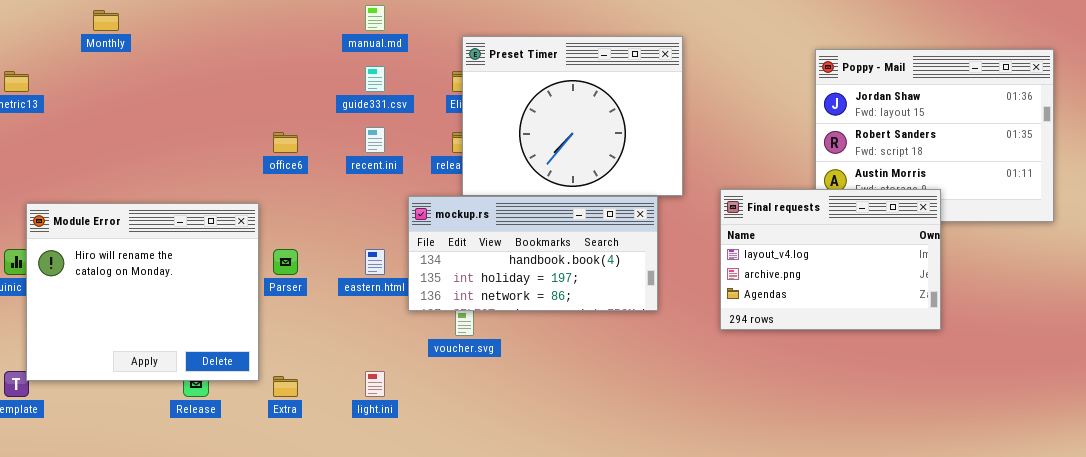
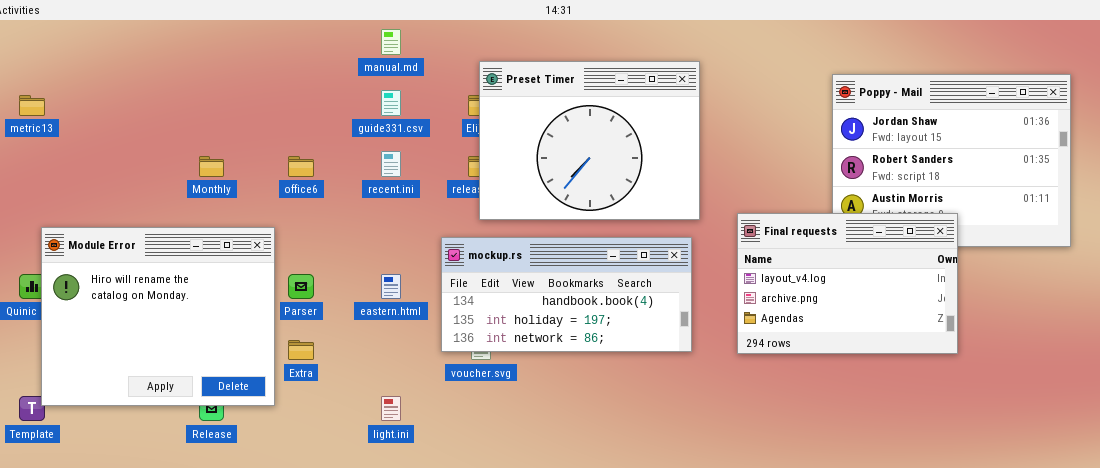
Monthly: [93,10,119,31] -> [199,156,224,177], moved
mockup.rs: [408,196,658,311] -> [441,237,692,352], moved
Extra: [273,376,298,397] -> [288,340,314,360], moved

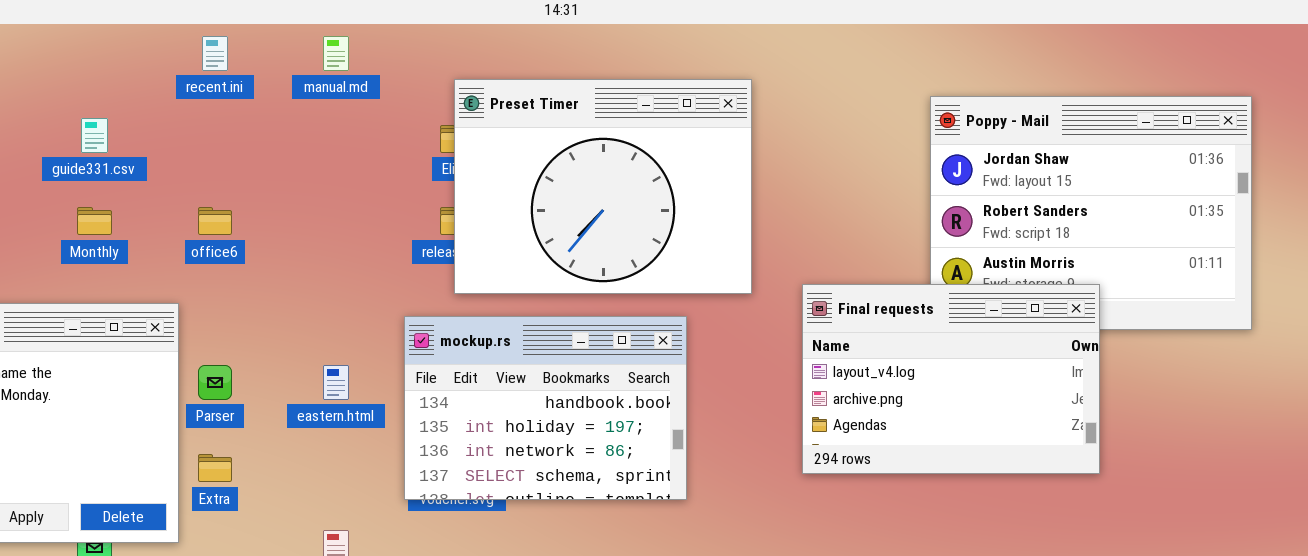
guide331.csv: [381,90,401,116] -> [81,118,108,153], moved
recent.ini: [381,151,401,177] -> [202,36,228,71], moved
mockup.rs: [441,237,692,352] -> [404,316,687,500], resized

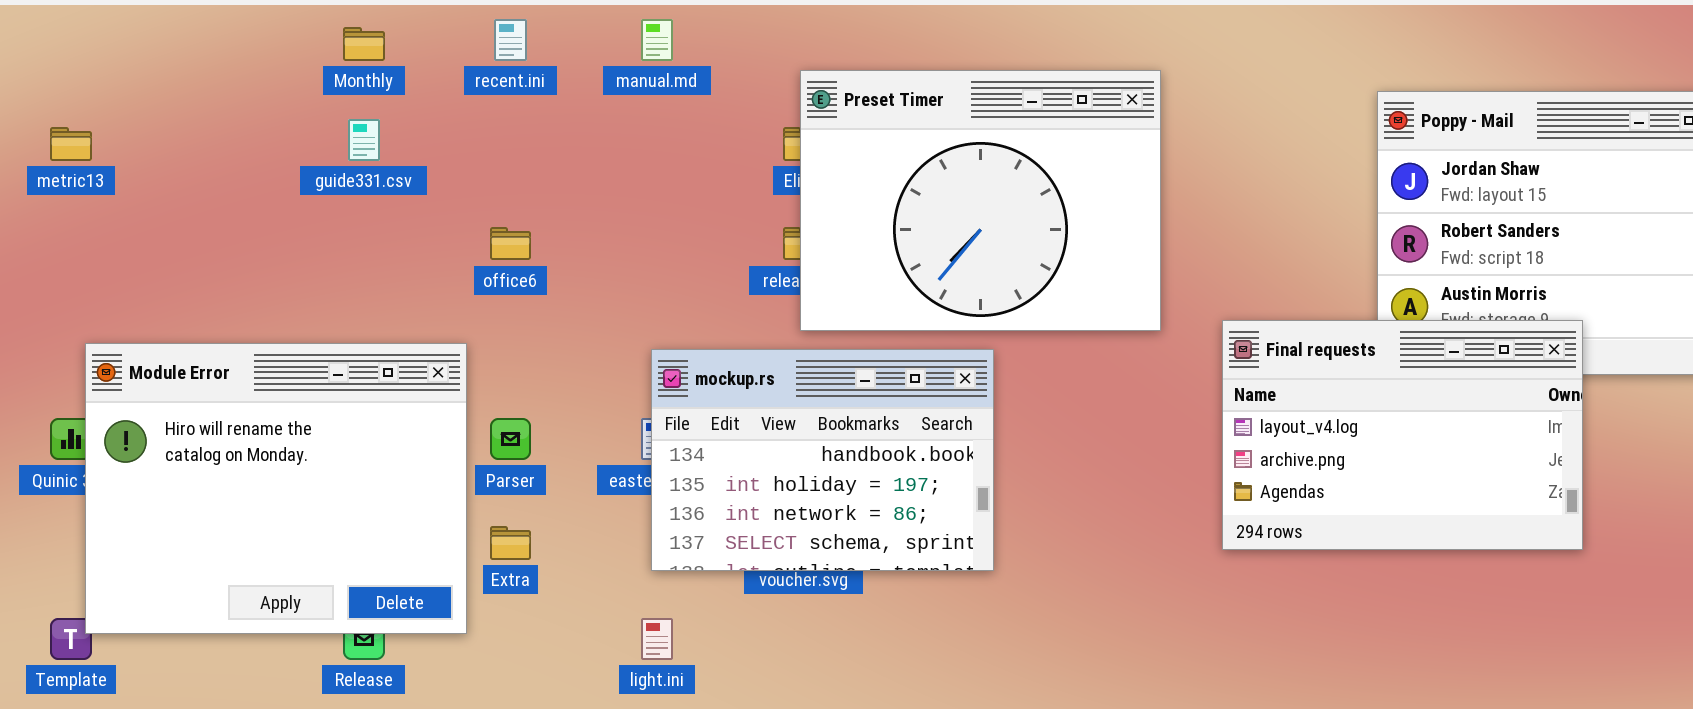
Monthly: [77,207,112,235] -> [343,27,385,61], moved
mockup.rs: [404,316,687,500] -> [651,349,994,571], moved

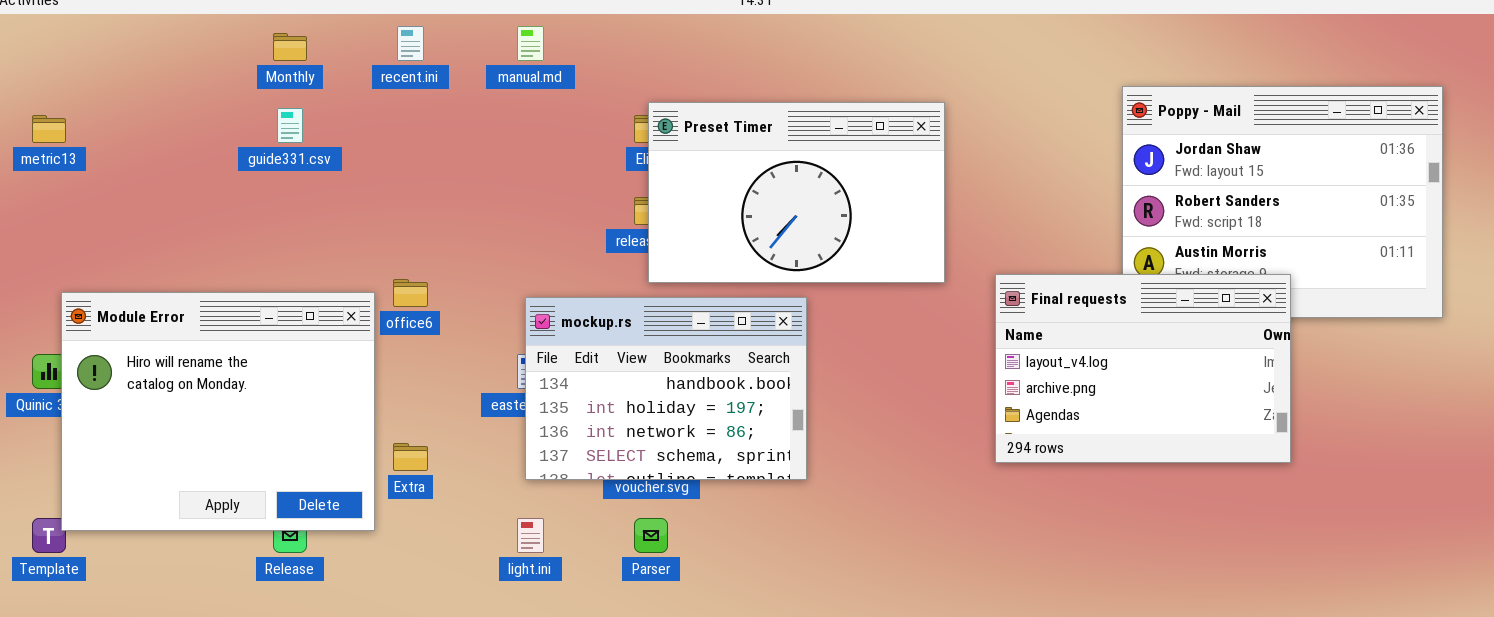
Preset Timer: [800,70,1161,331] -> [648,102,945,283], resized
office6: [490,227,531,260] -> [393,279,428,307], moved
Parser: [490,418,531,460] -> [634,518,668,553], moved

